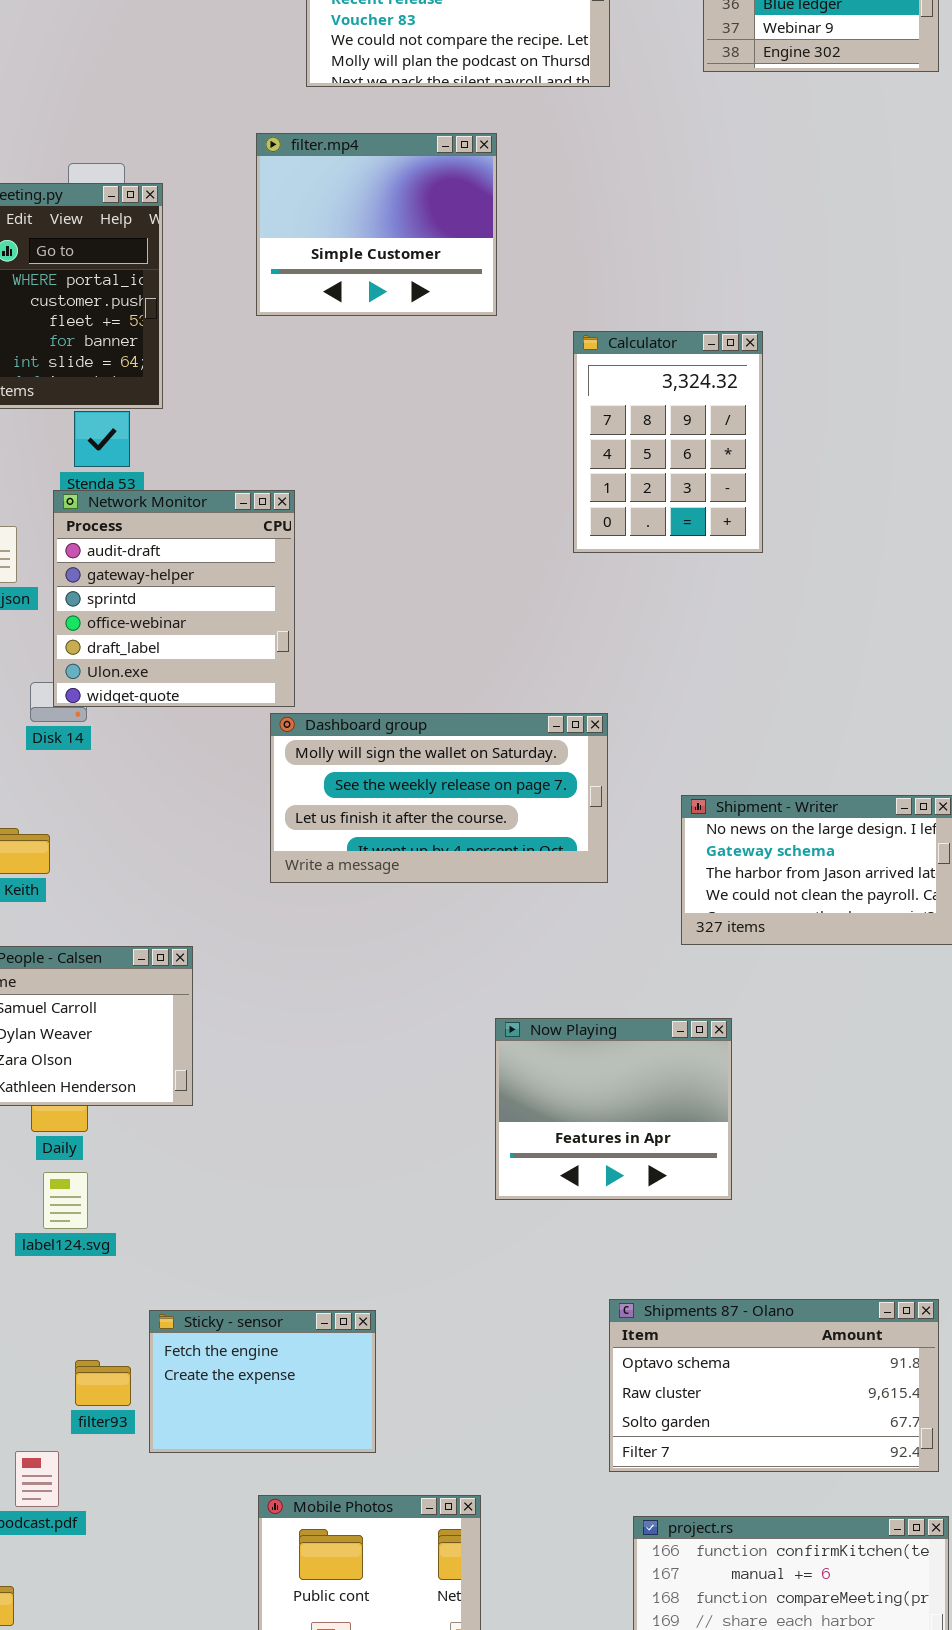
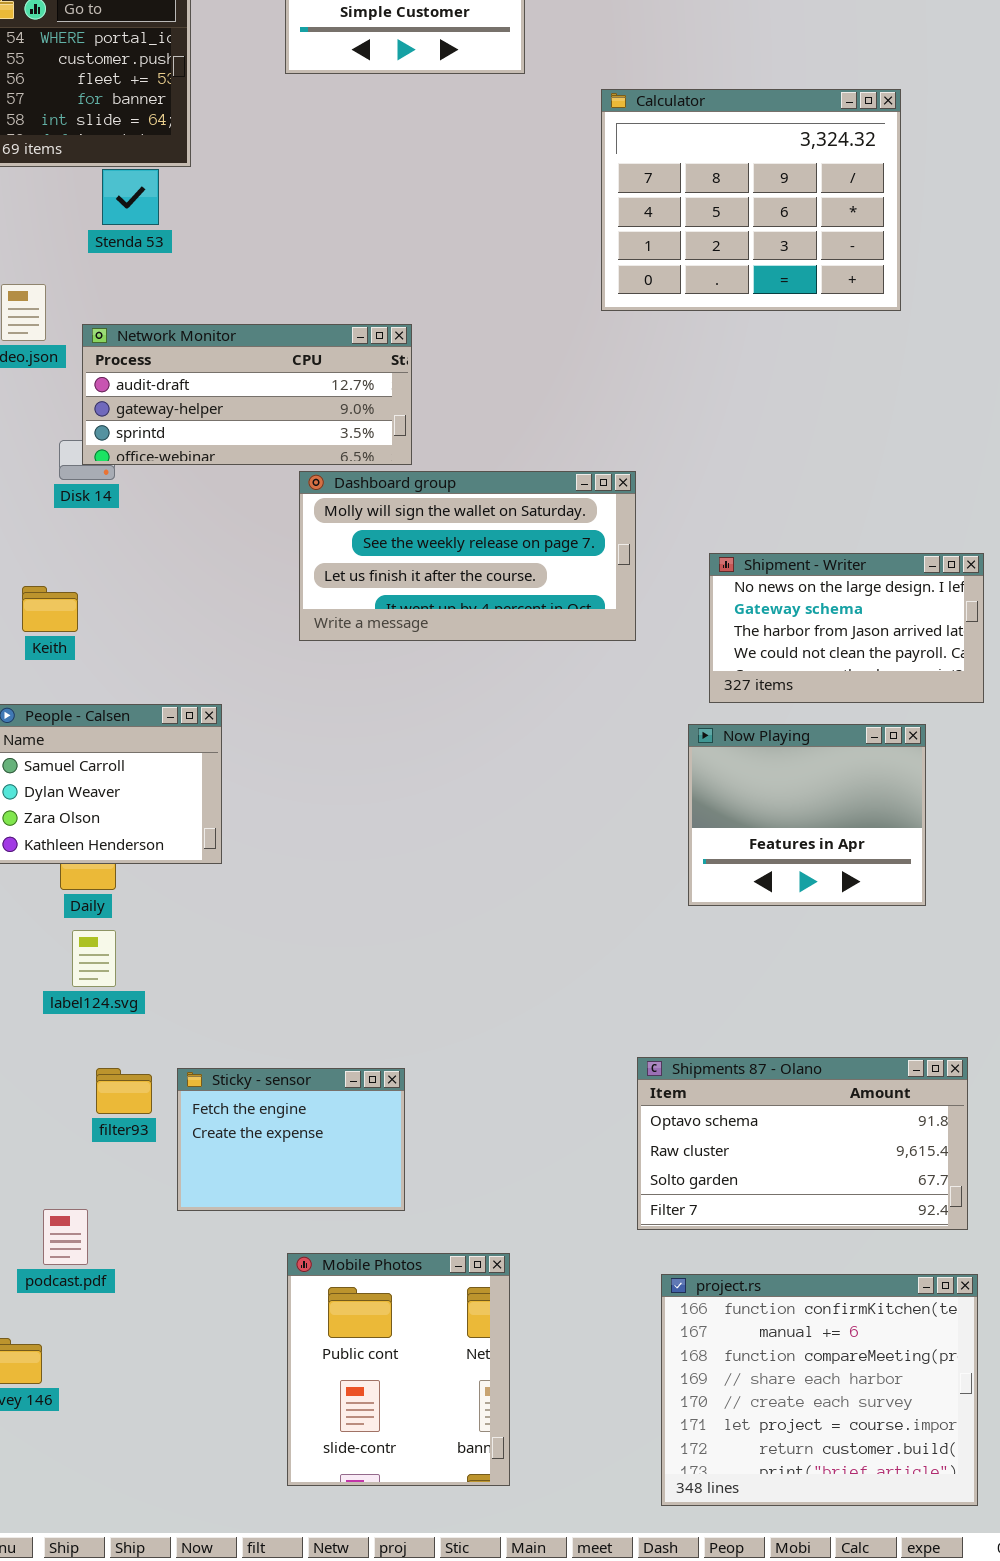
Calculator: [573,331,763,553] -> [601,89,901,311], resized
Network Monitor: [53,490,295,707] -> [82,324,412,465], resized
Now Playing: [495,1018,732,1200] -> [688,724,926,906], moved
filter93: [75,1360,131,1406] -> [96,1068,152,1114], moved

